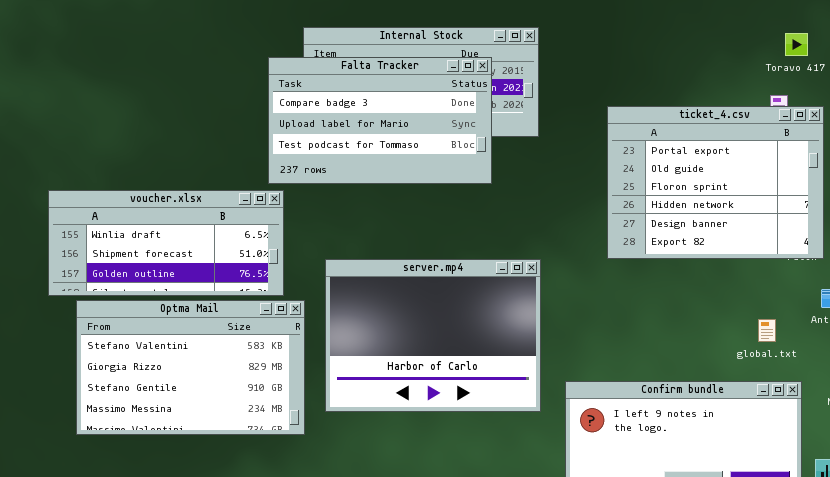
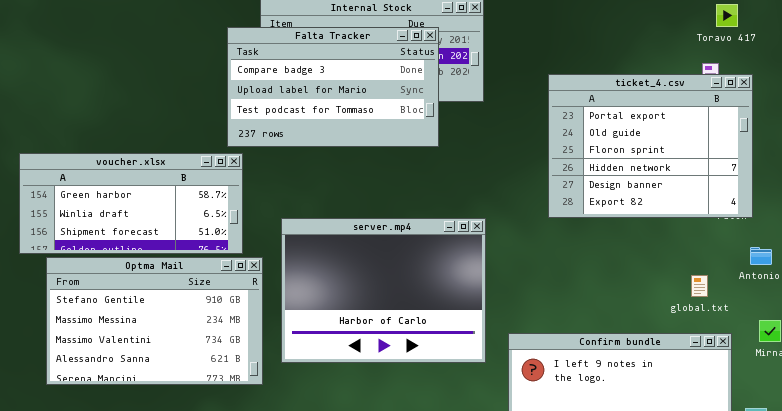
voucher.xlsx: [48,190,284,296] -> [19,153,243,254], scrolled up 1 row
Optma Mail: [76,300,305,435] -> [46,257,263,385], scrolled down 2 rows

